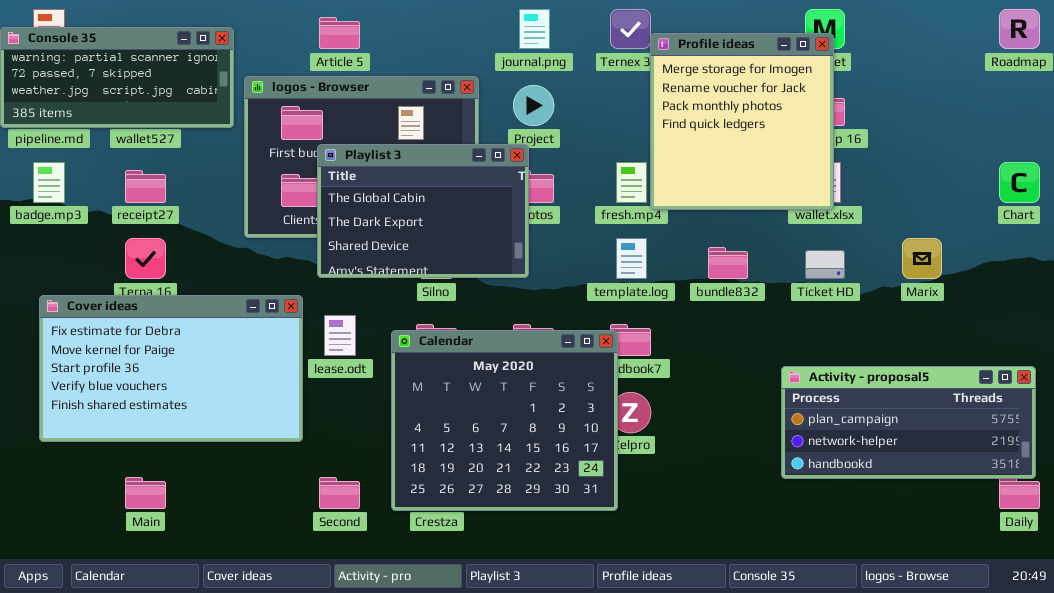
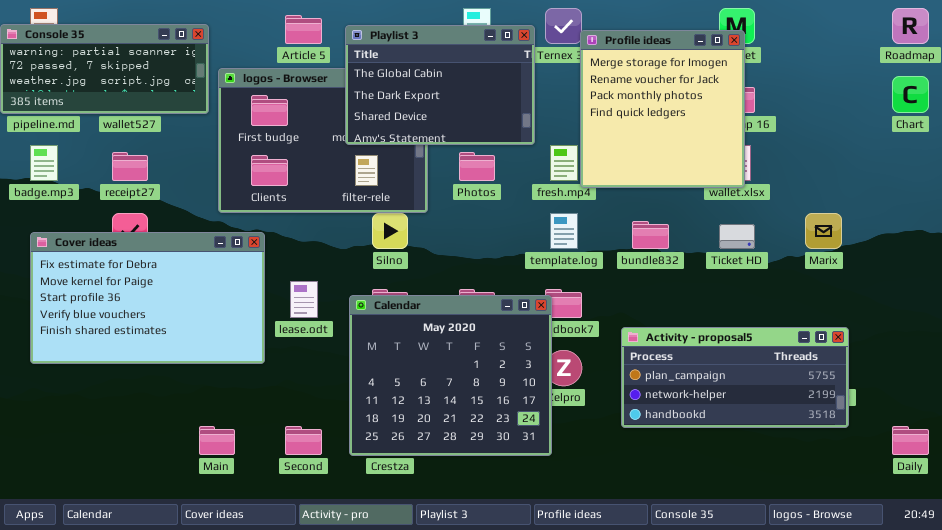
Playlist 3: [317,144,529,278] -> [345,25,535,145], moved
Chart: [999,162,1040,203] -> [892,76,929,113], moved
Cover ideas: [39,295,303,442] -> [30,232,265,364], moved
Activity - proposal5: [781,366,1036,479] -> [621,327,849,428], moved
Main: [125,477,166,509] -> [199,426,235,455], moved

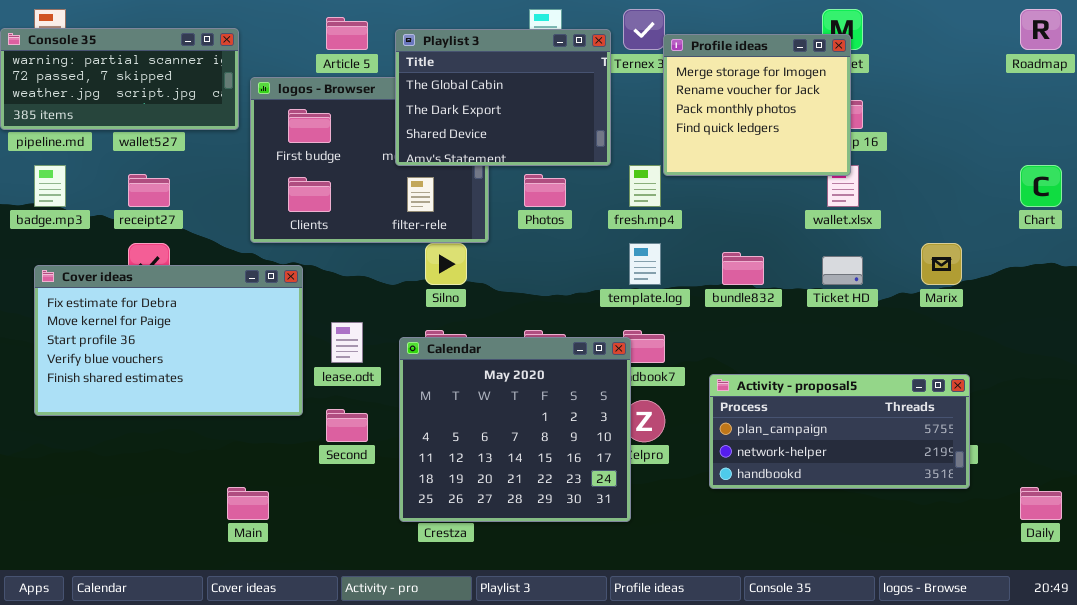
Profile ideas: [580,30,745,188] -> [663,34,851,176], resized
Chart: [892,76,929,113] -> [1020,165,1062,207], moved
Second: [285,426,322,455] -> [326,409,368,442], moved

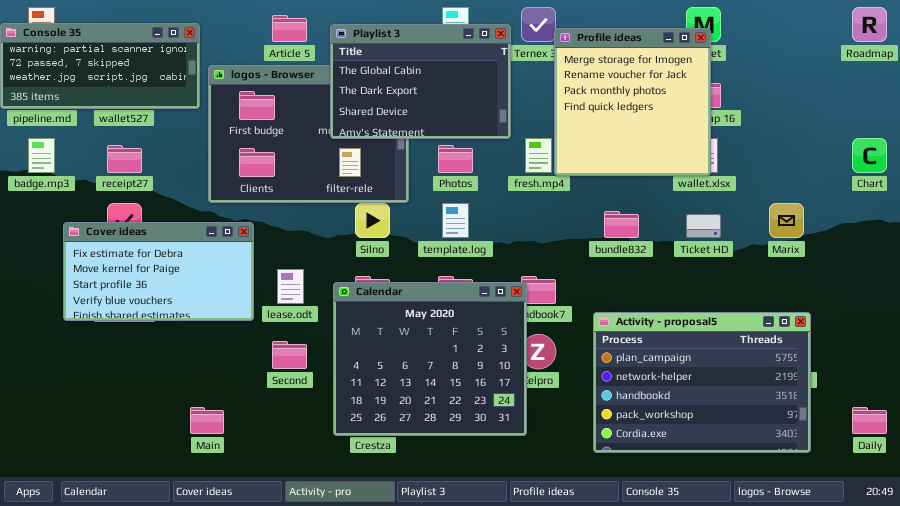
Profile ideas: [663,34,851,176] -> [554,28,711,176], resized
template.log: [629,243,661,285] -> [442,203,469,238], moved
Cover ideas: [34,265,303,416] -> [63,222,254,321], resized
Activity - proposal5: [709,374,970,489] -> [593,312,811,453], resized

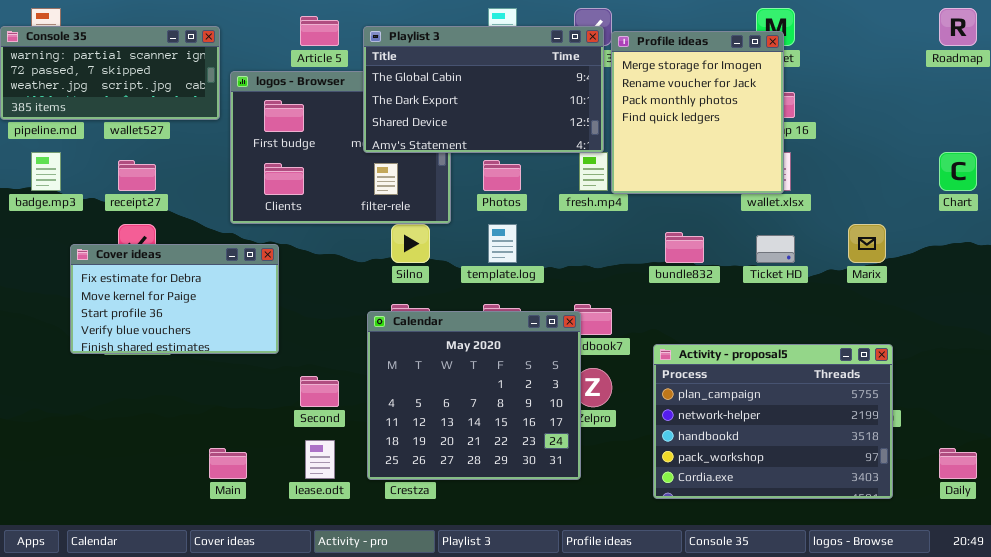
Playlist 3: [330,24,511,139] -> [363,26,604,153], resized
lease.odt: [277,269,304,304] -> [305,440,335,479], moved

